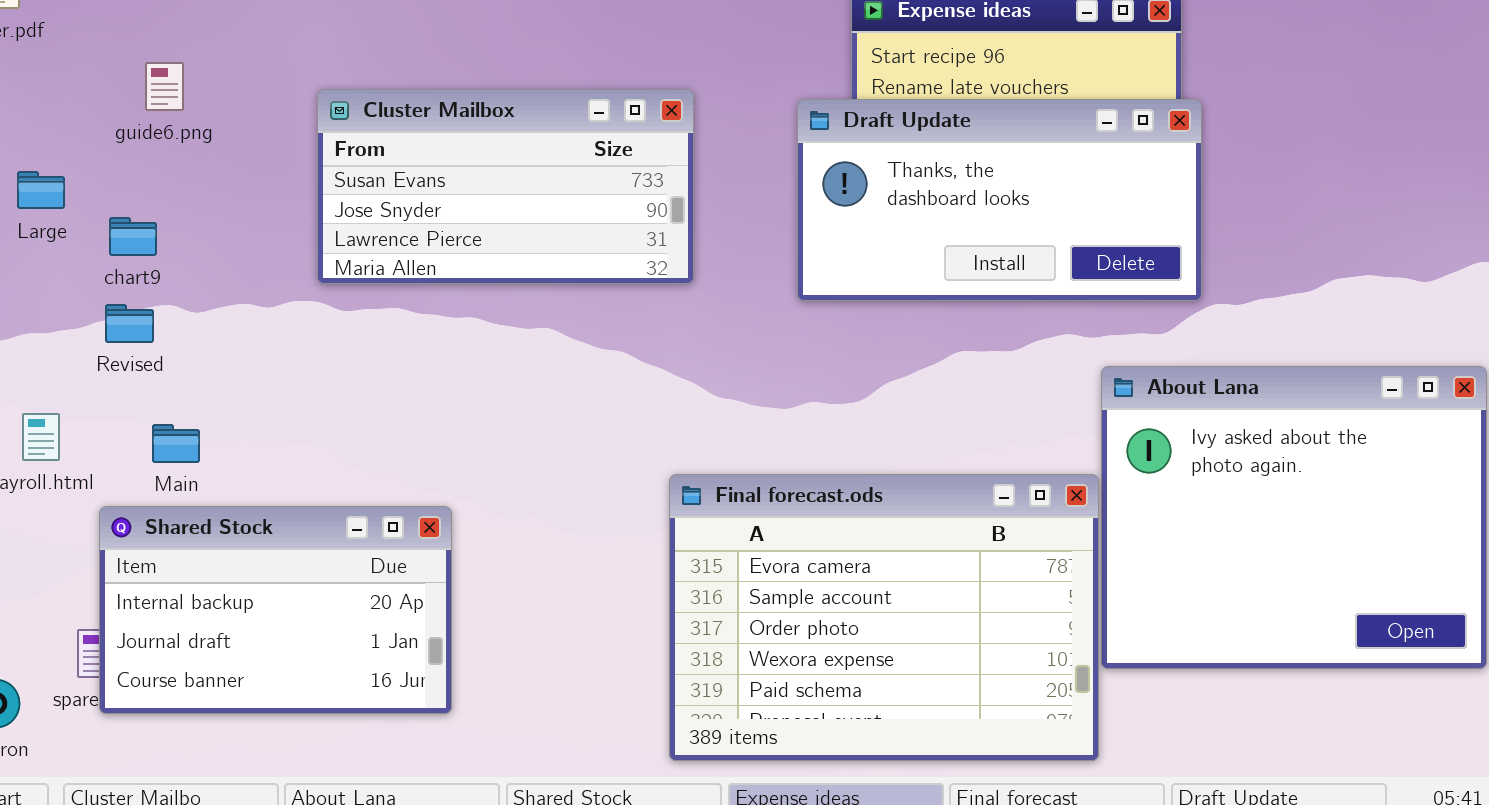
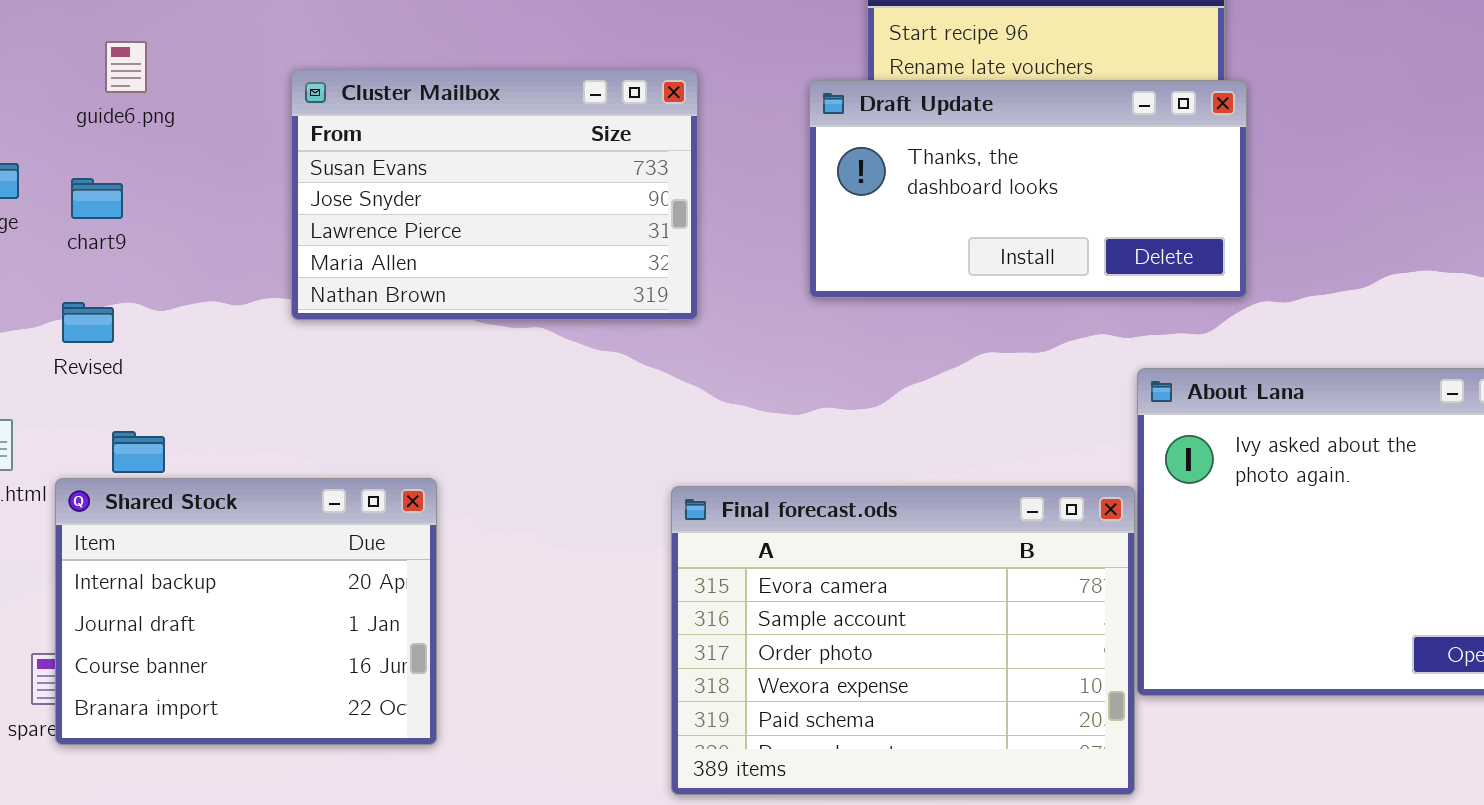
Cluster Mailbox: [317,89,694,284] -> [291,69,698,320], resized
chart9: [109,217,157,256] -> [71,178,123,219], moved
Shared Stock: [99,506,452,714] -> [55,478,437,745], resized

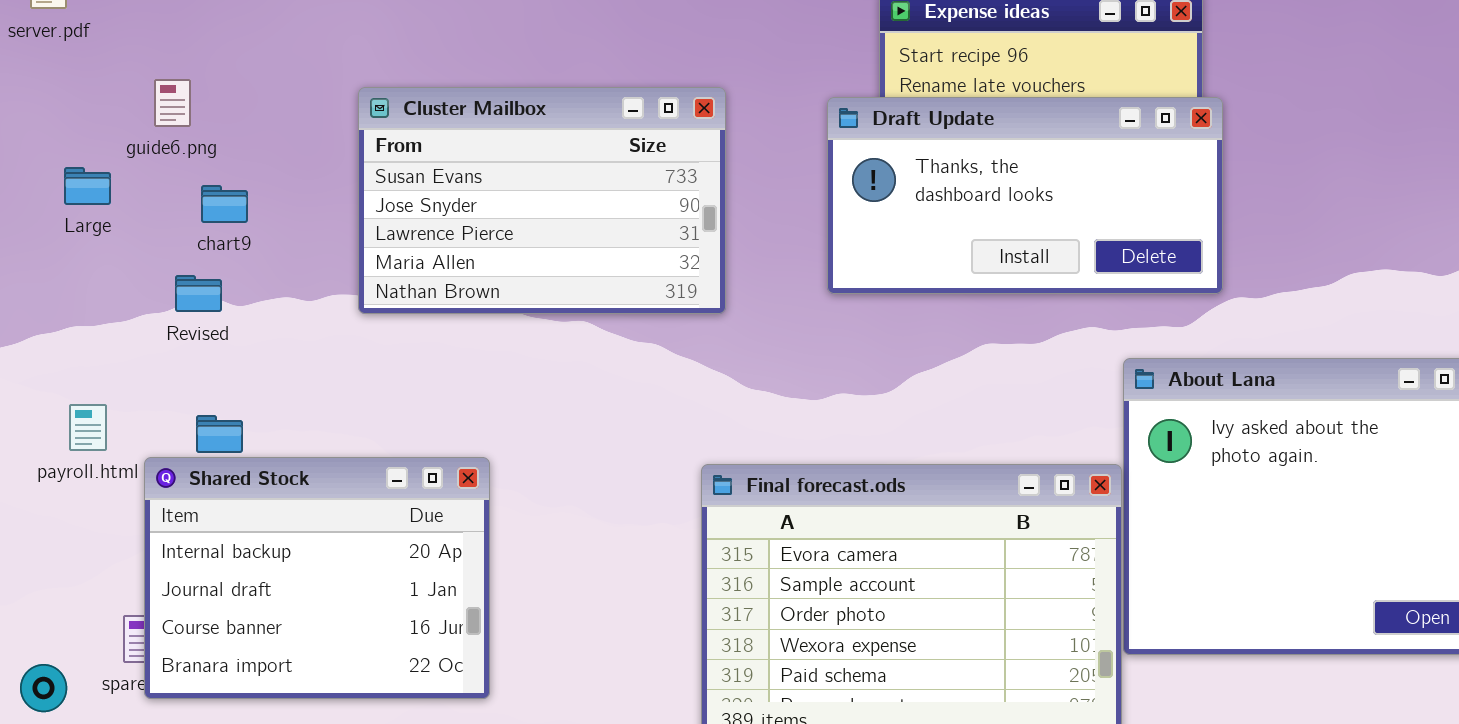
guide6.png: [105,41,147,93] -> [154,79,191,127], moved
chart9: [71,178,123,219] -> [201,185,248,223], moved
Revised: [62,302,114,343] -> [175,275,222,312], moved

